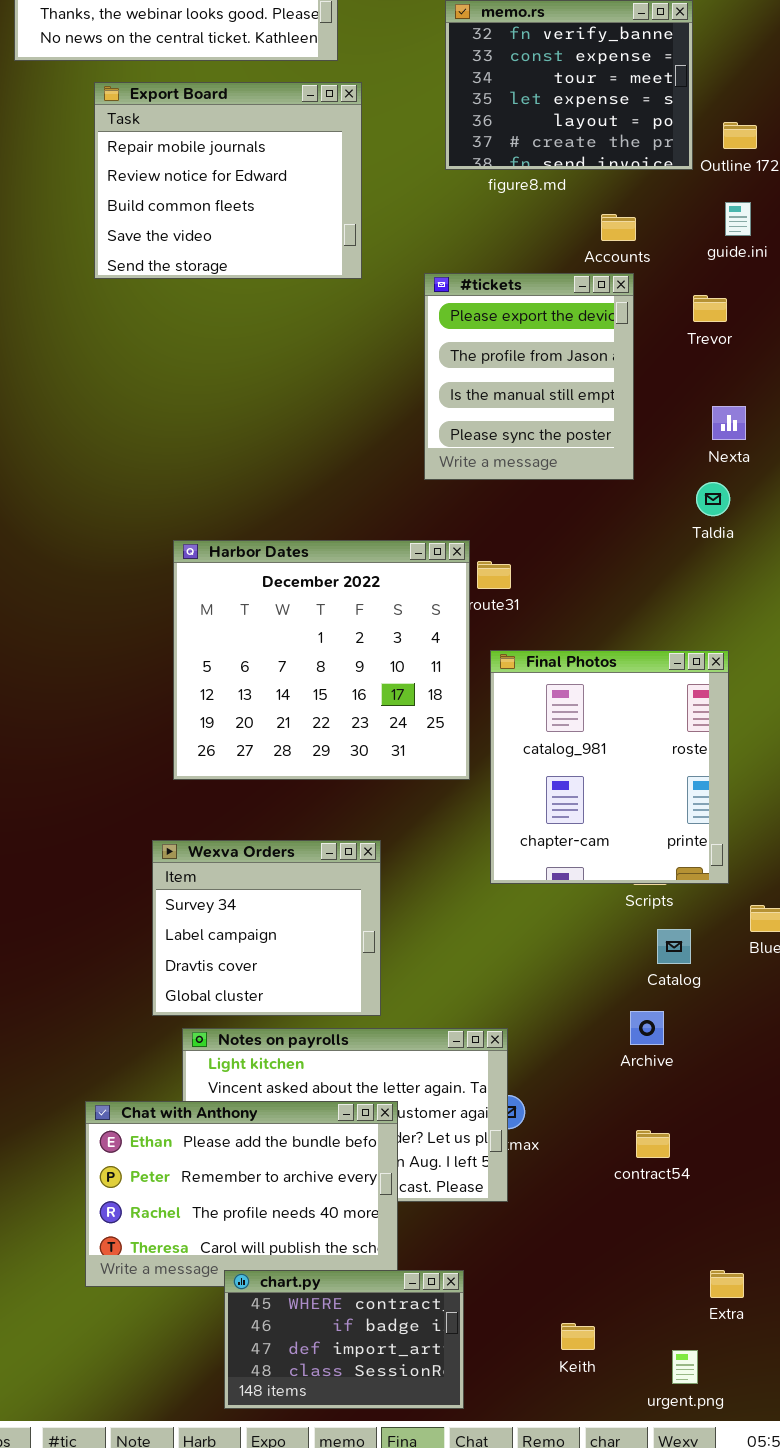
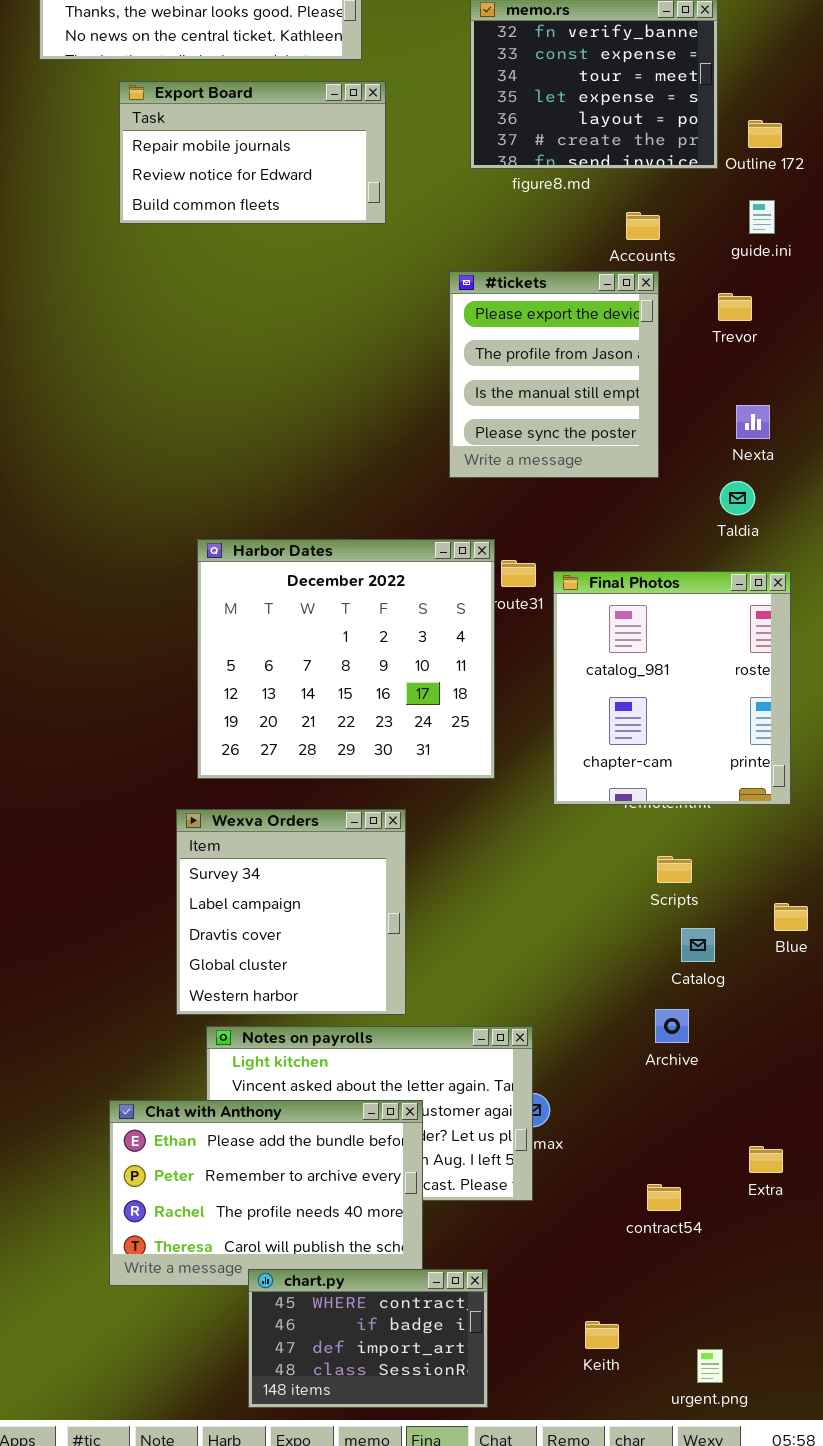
Export Board: [94,82,362,279] -> [119,81,386,224], resized
Final Photos: [490,650,729,884] -> [553,571,791,805], moved
Wexva Orders: [152,840,381,1016] -> [176,809,406,1015], resized
contract54: [636,1130,670,1158] -> [647,1184,681,1211], moved
Extra: [710,1270,744,1298] -> [749,1146,783,1173], moved

